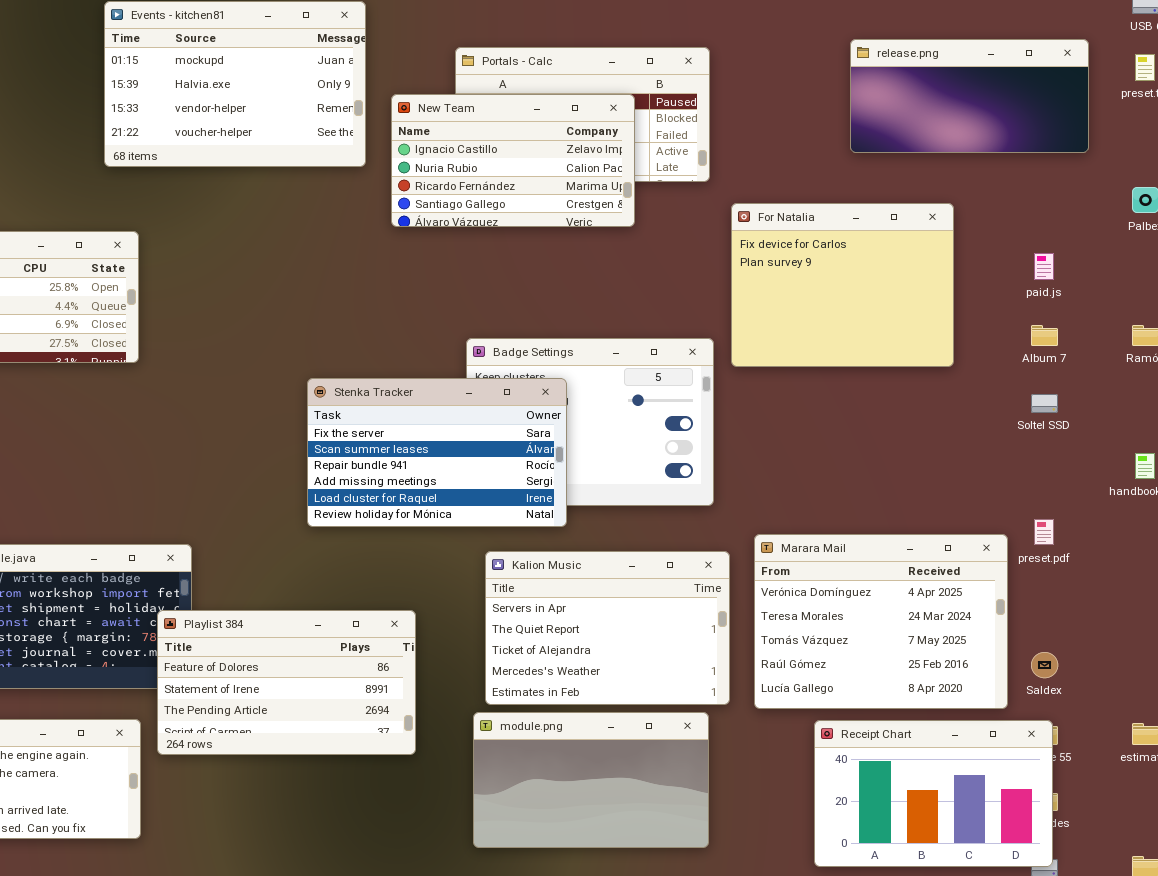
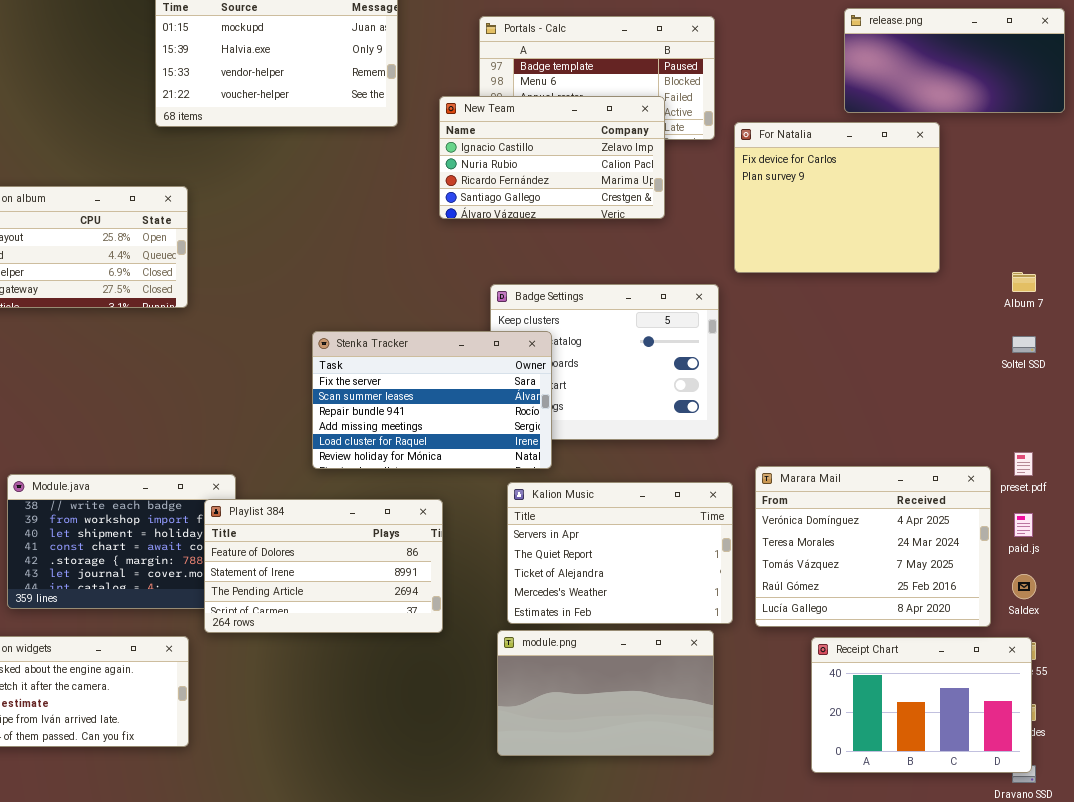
New Team: [391,94,635,227] -> [439,96,665,219], moved
For Natalia: [731,203,954,367] -> [734,122,940,273], moved
paid.js: [1034,253,1054,280] -> [1014,513,1033,537], moved
Stenka Tracker: [307,378,567,527] -> [312,331,552,469], moved
Playlist 384: [157,610,416,755] -> [204,499,443,633], moved

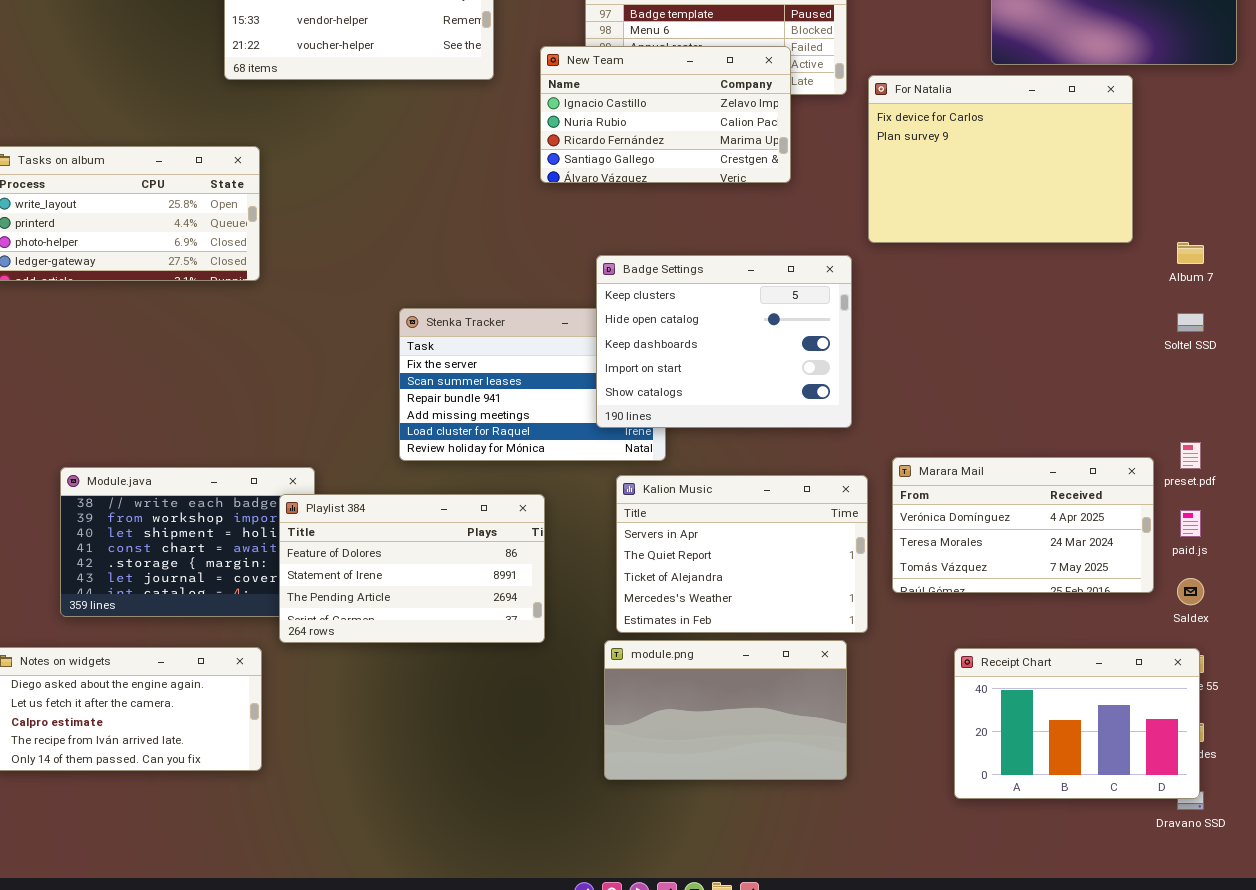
For Natalia: [734,122,940,273] -> [868,75,1133,243], resized
Badge Settings: [490,284,719,440] -> [596,255,852,428], raised
Marara Mail: [755,466,991,627] -> [892,457,1154,593], resized

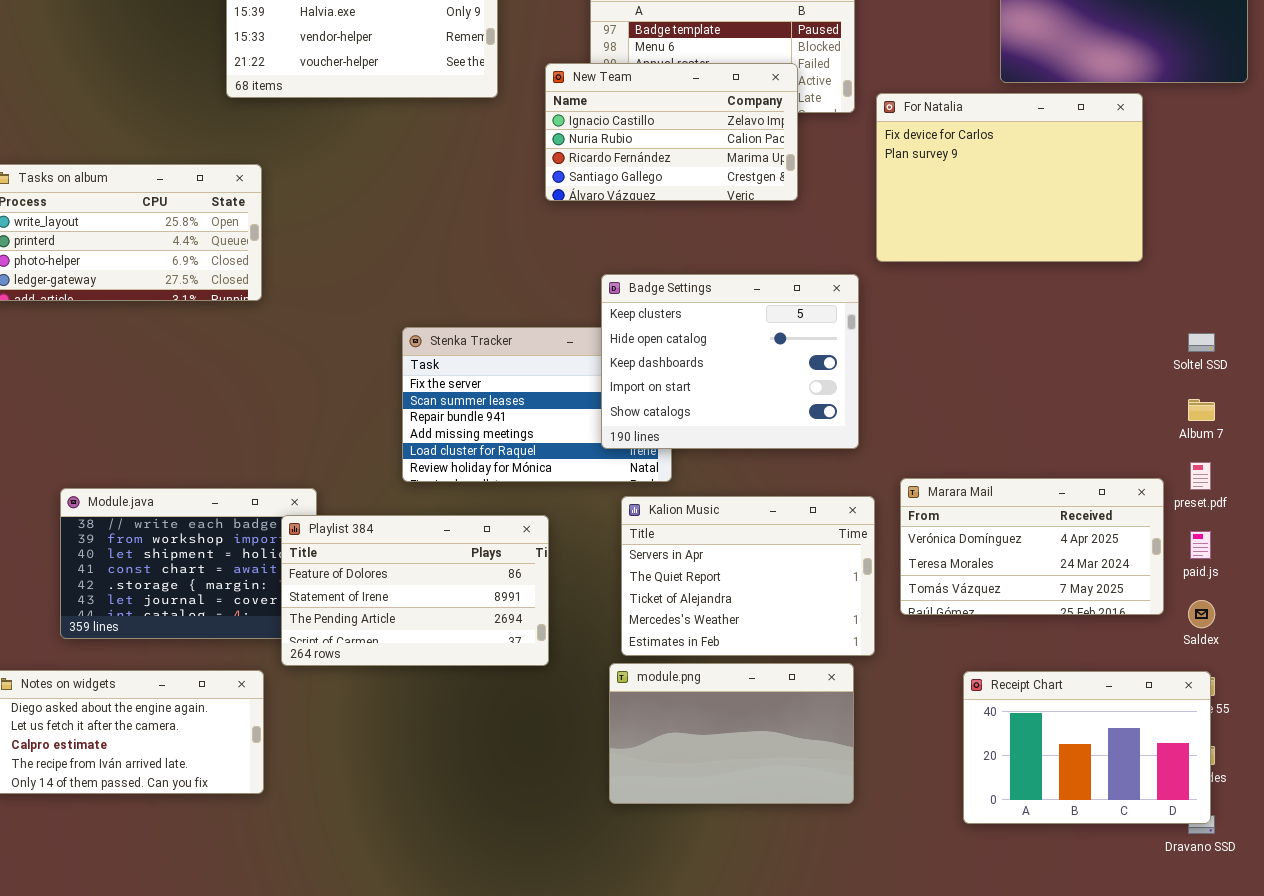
Album 7: [1177,242,1204,264] -> [1188,399,1215,421], moved

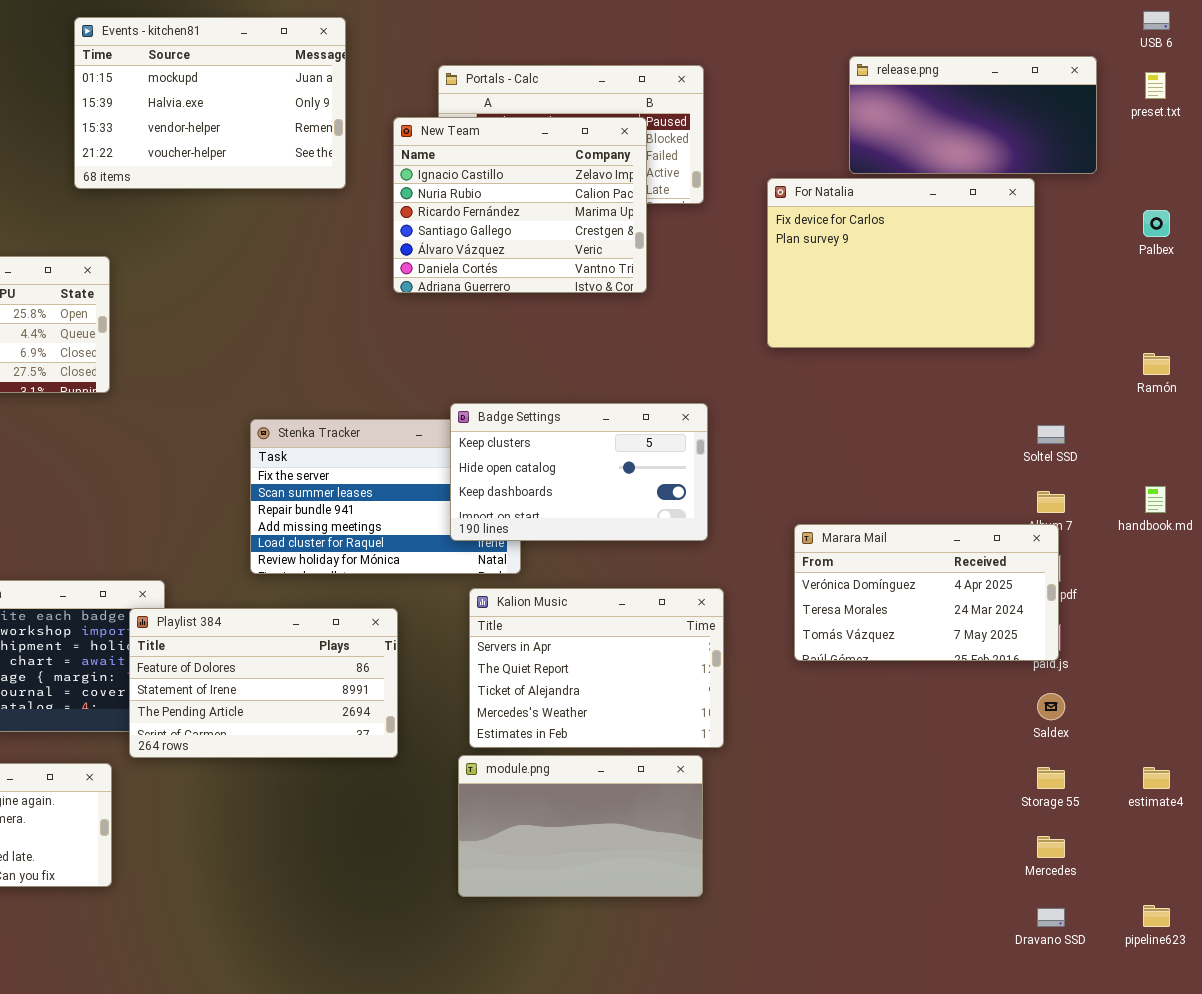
New Team: [545,63,798,201] -> [393,117,647,293], resized
For Natalia: [876,93,1143,262] -> [767,178,1035,348], moved
Badge Settings: [601,274,859,449] -> [450,403,708,541], resized
Marara Mail: [900,478,1164,615] -> [794,524,1059,661], moved
Receipt Chart: [963,671,1211,824] -> none, closed

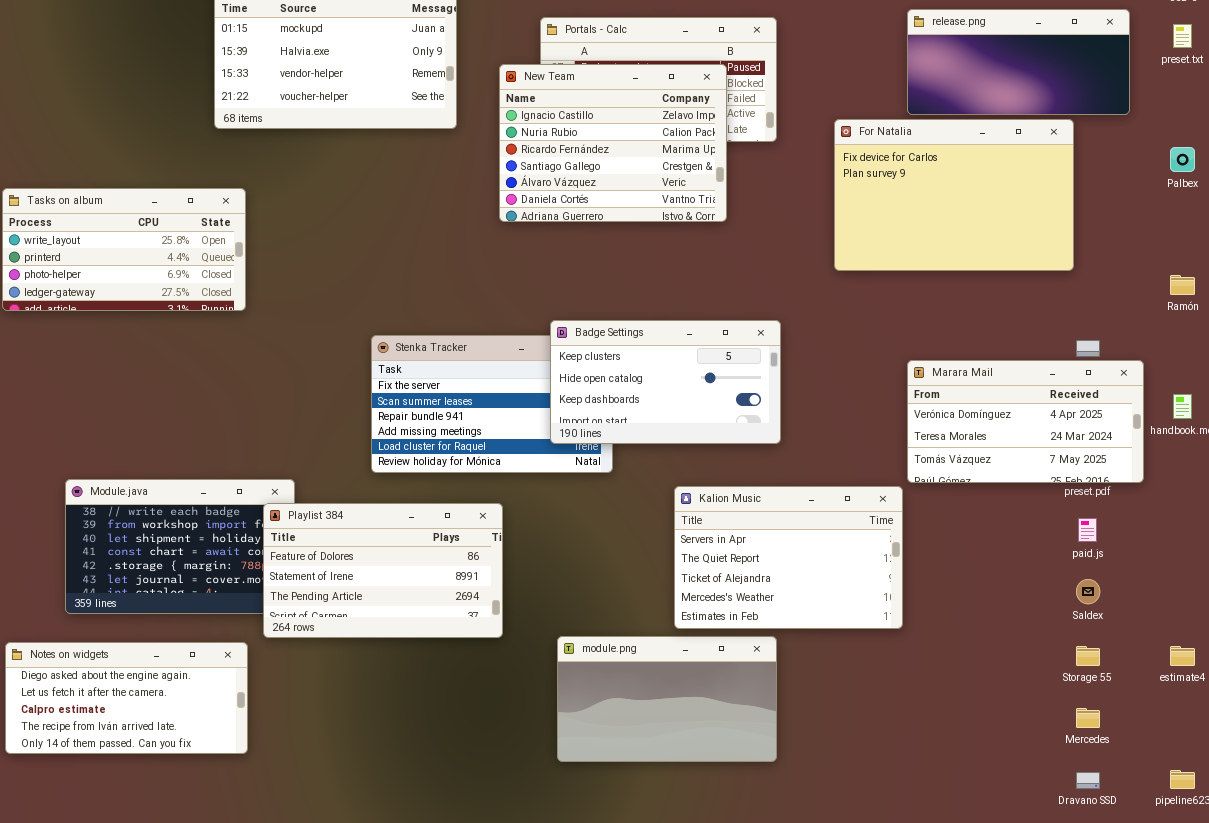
Marara Mail: [794,524,1059,661] -> [907,360,1144,483], moved
Kalion Music: [469,588,724,748] -> [674,486,903,629], moved

